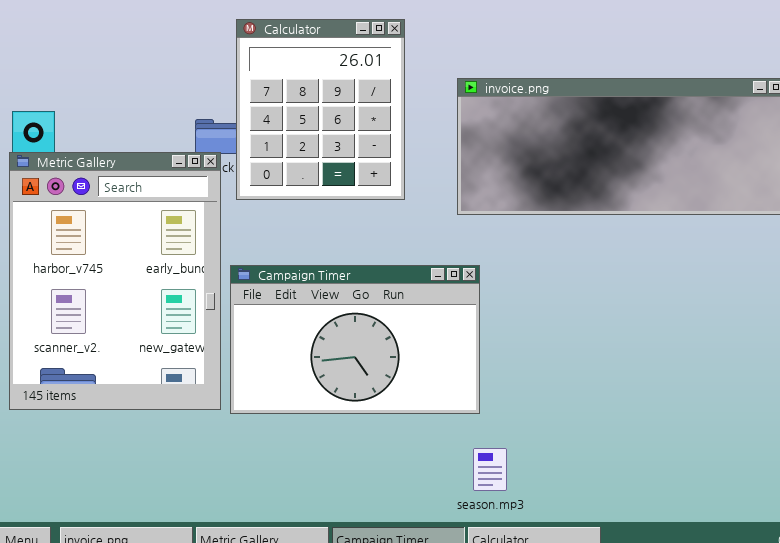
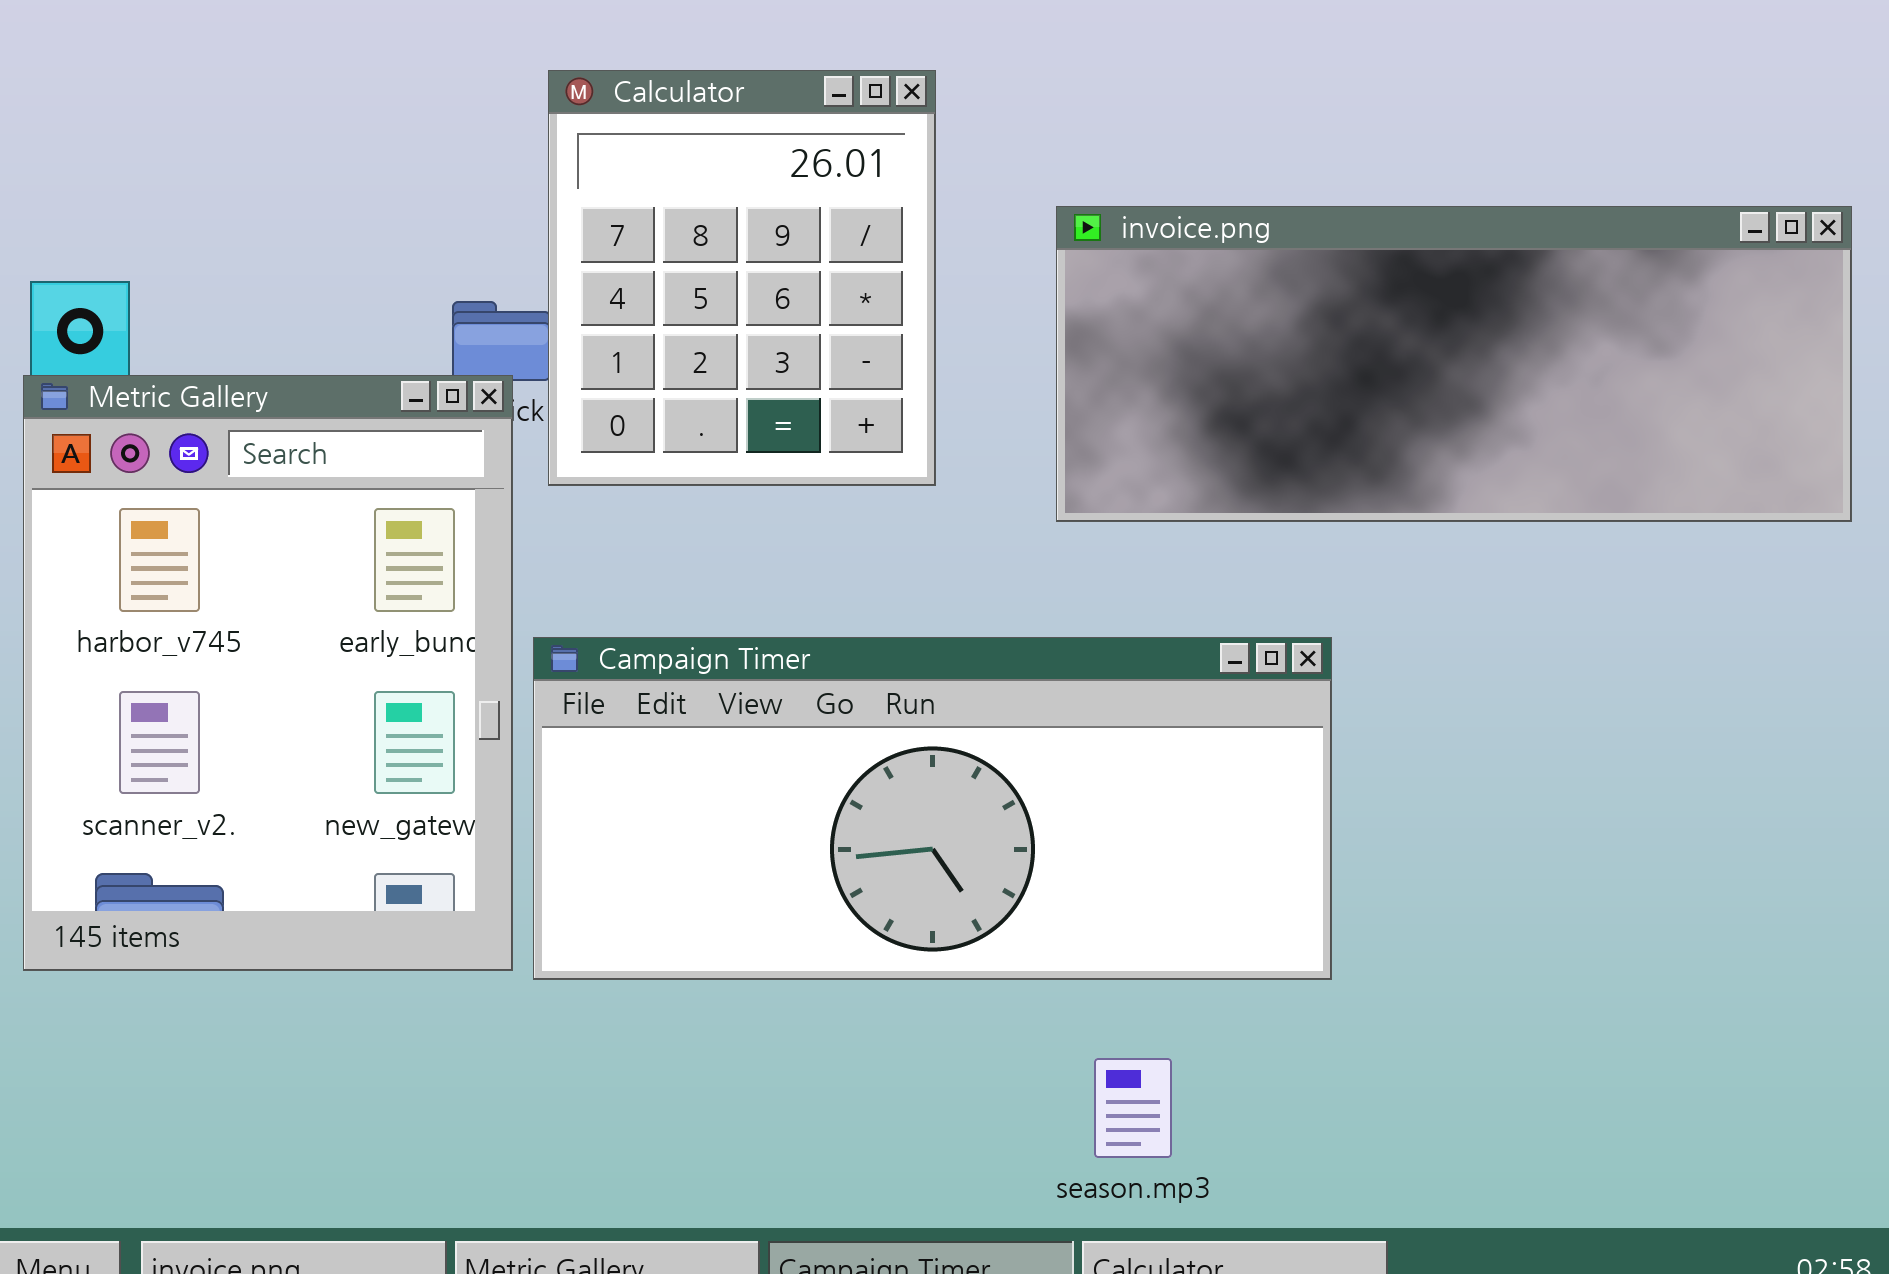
Campaign Timer: [230,265,480,414] -> [533,637,1332,980], resized

